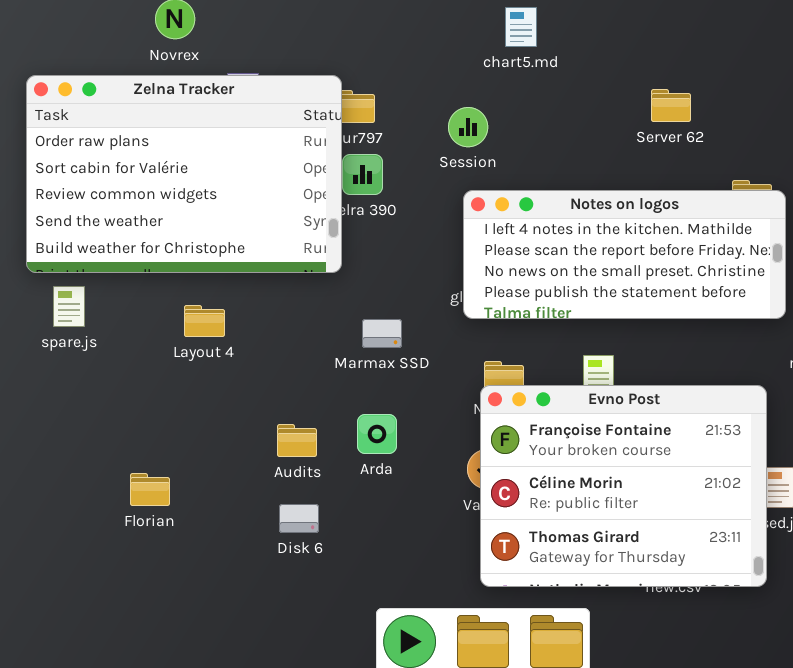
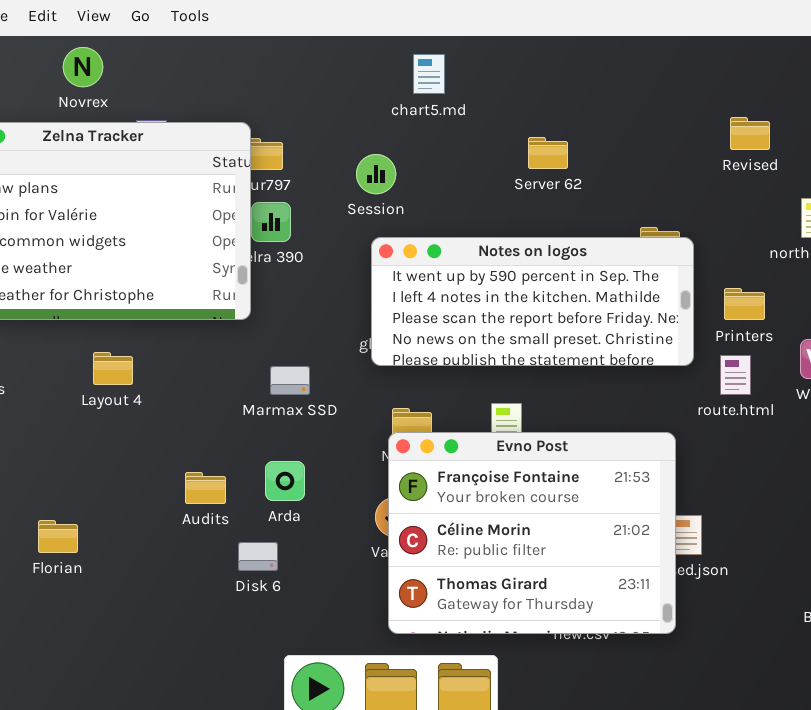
Server 62: [651,89,691,122] -> [528,137,568,169], moved
Notes on logos: [463,190,786,319] -> [371,237,694,366], scrolled up 1 row
Disk 6: [279,504,319,533] -> [238,542,278,571], moved

